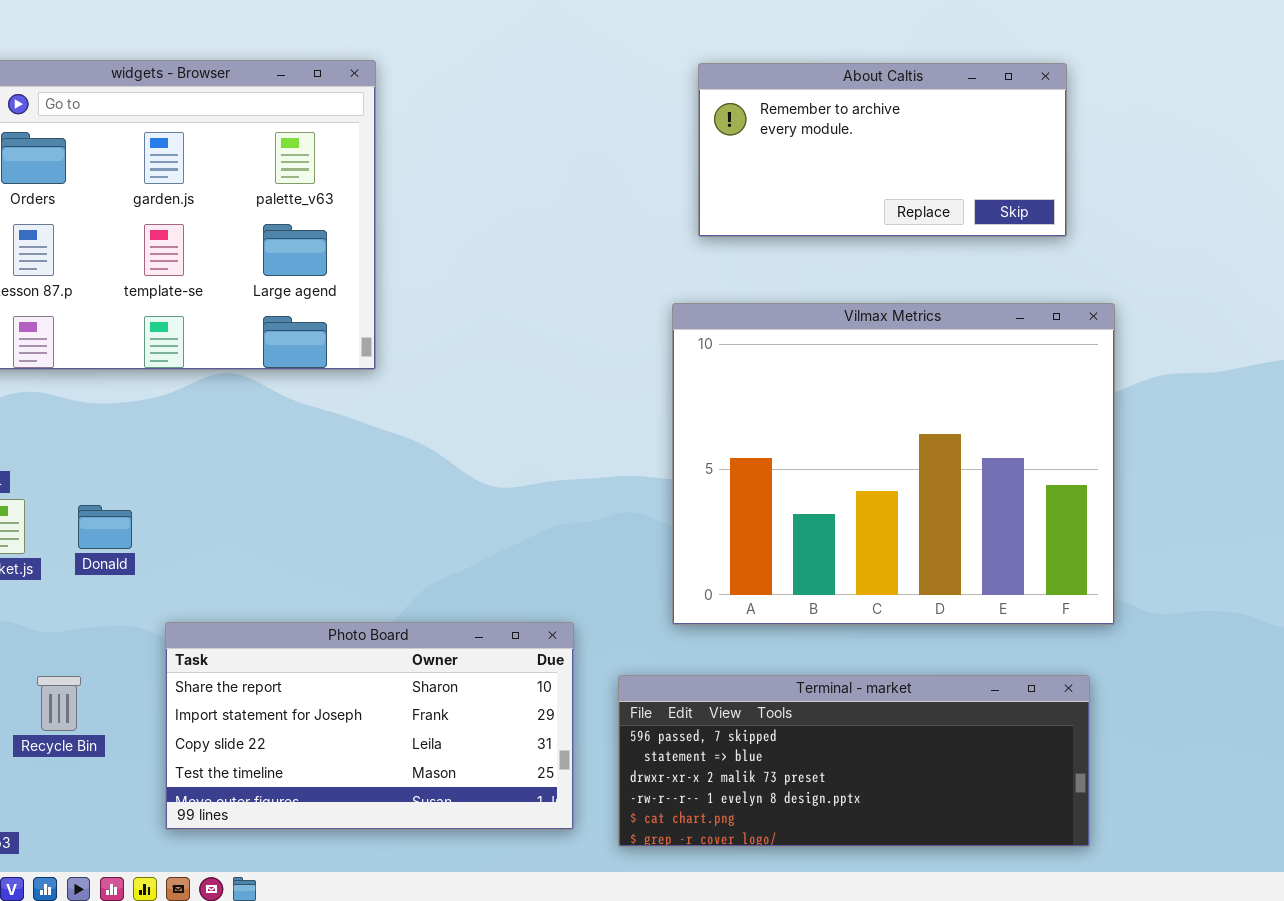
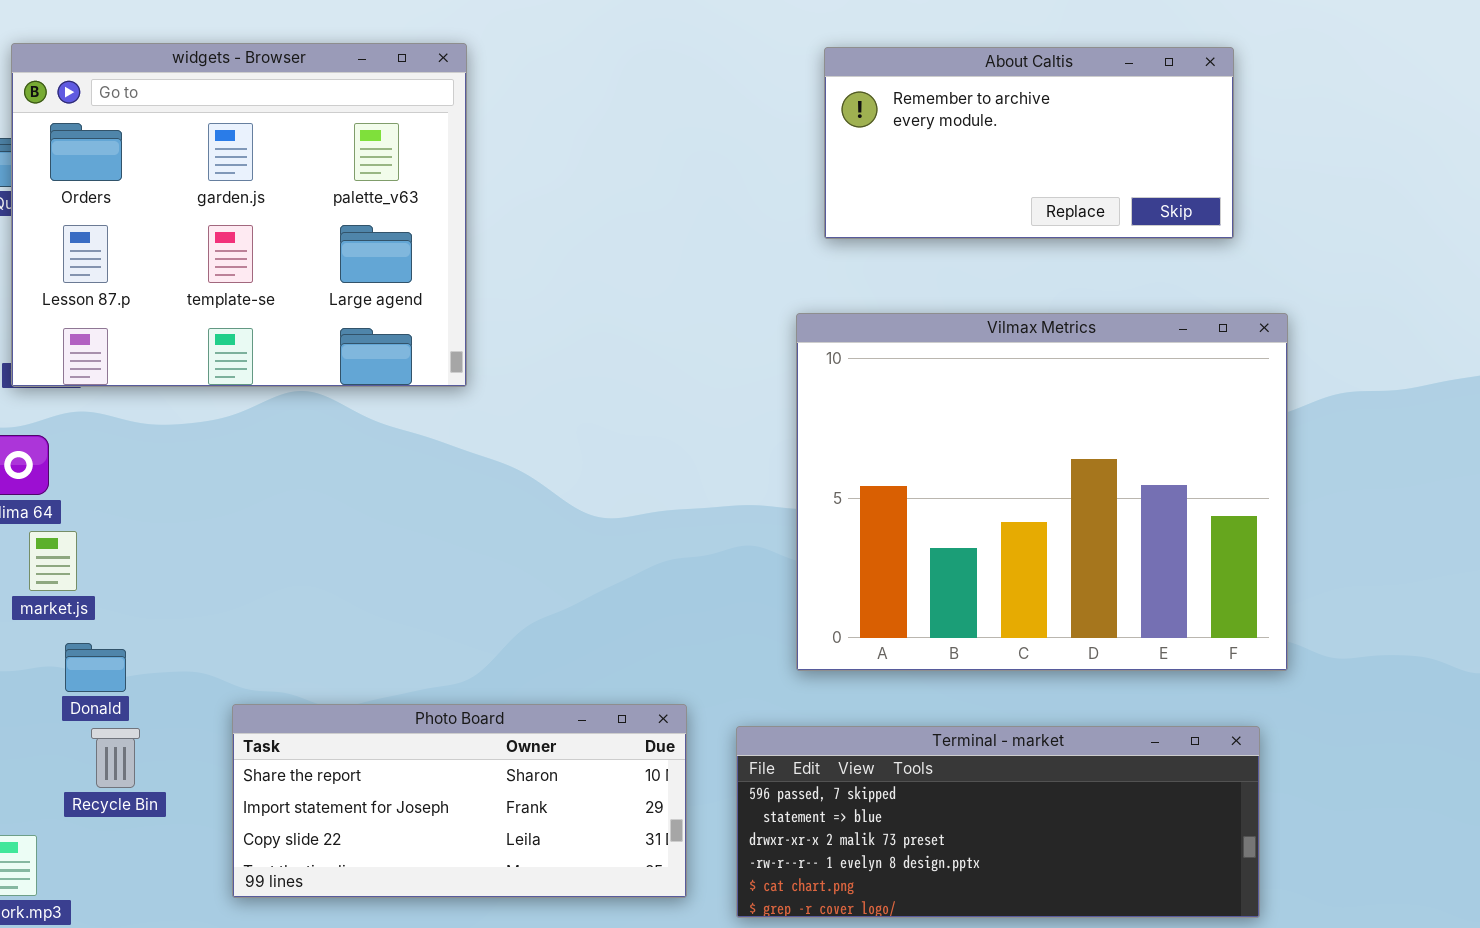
Donald: [78,505,132,549] -> [65,643,126,692], moved
Photo Board: [165,622,574,830] -> [232,704,687,898], resized

